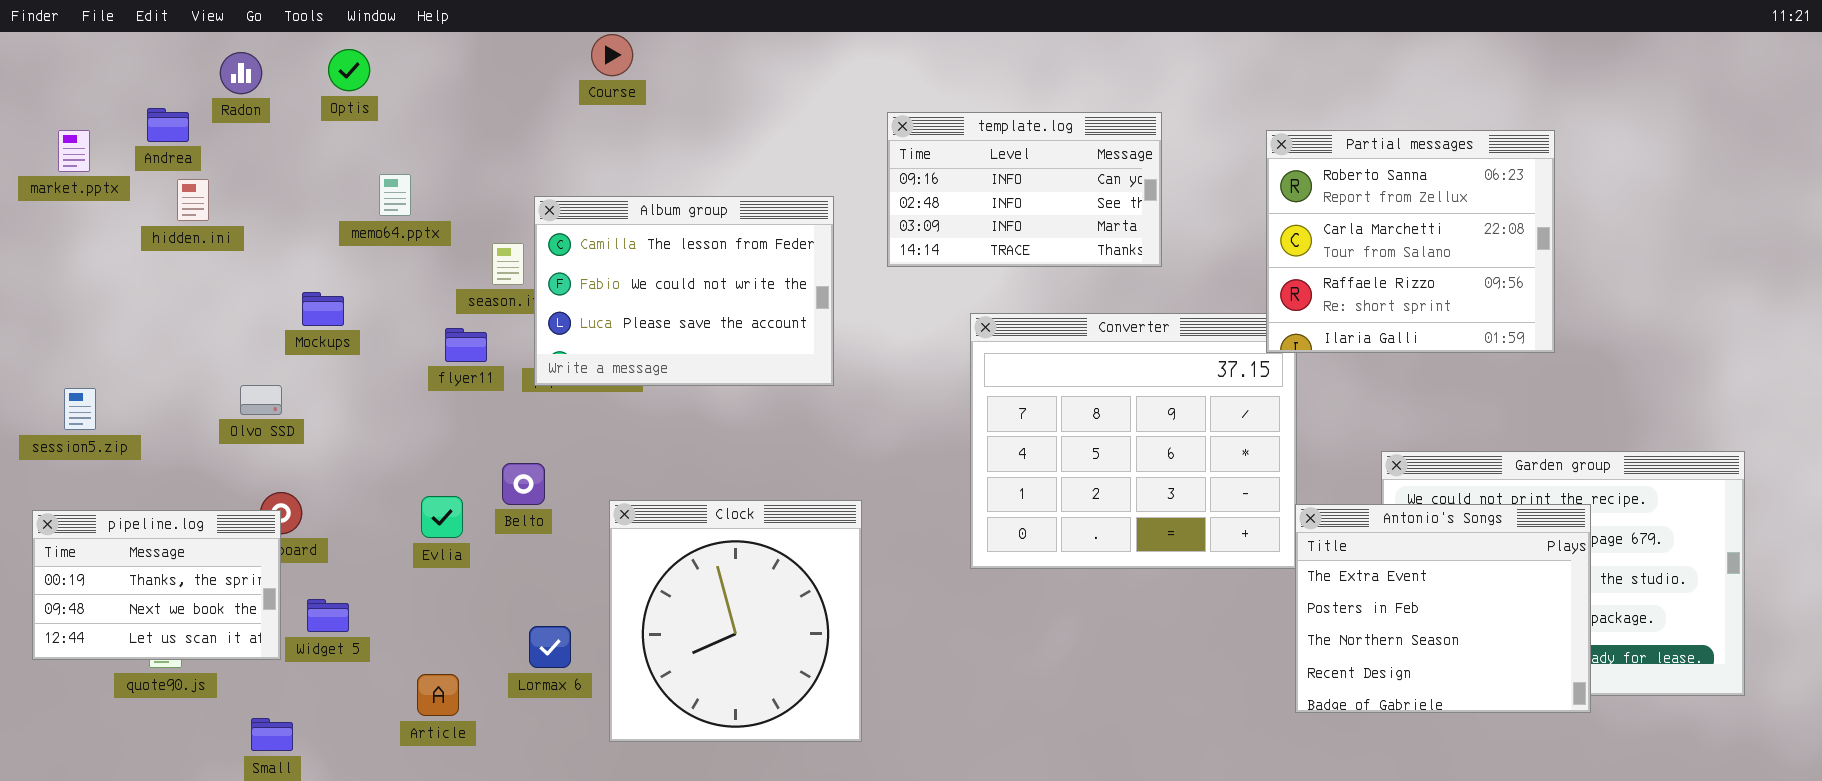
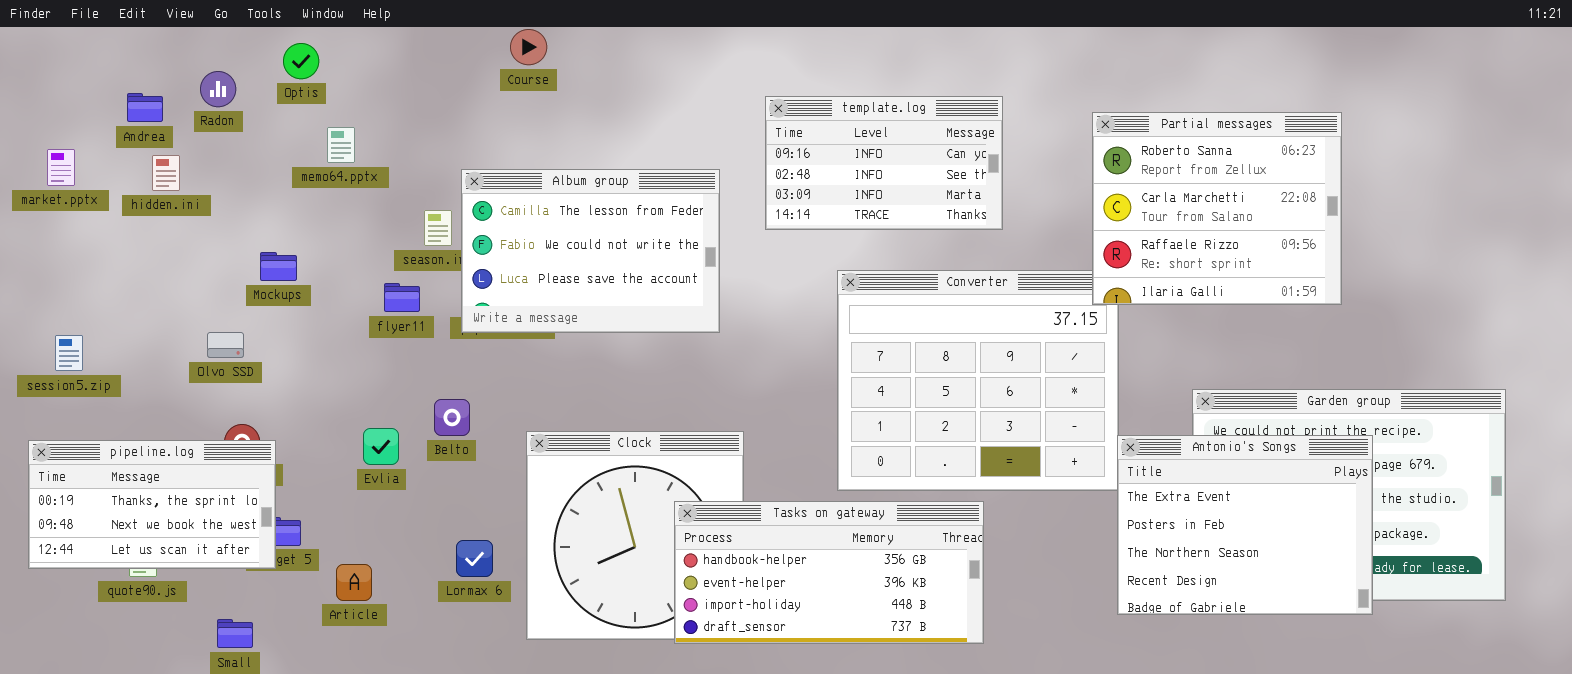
Radon: [220,52,262,94] -> [200,71,236,107], moved
market.pptx: [58,130,90,172] -> [47,149,75,186], moved
memo64.pptx: [379,174,411,216] -> [327,127,355,163], moved
pipeline.log: [32,510,281,660] -> [28,440,276,569], resized
Tasks on gateway: none -> [674,501,984,644], opened
Article: [417,674,459,716] -> [336,564,372,601], moved

